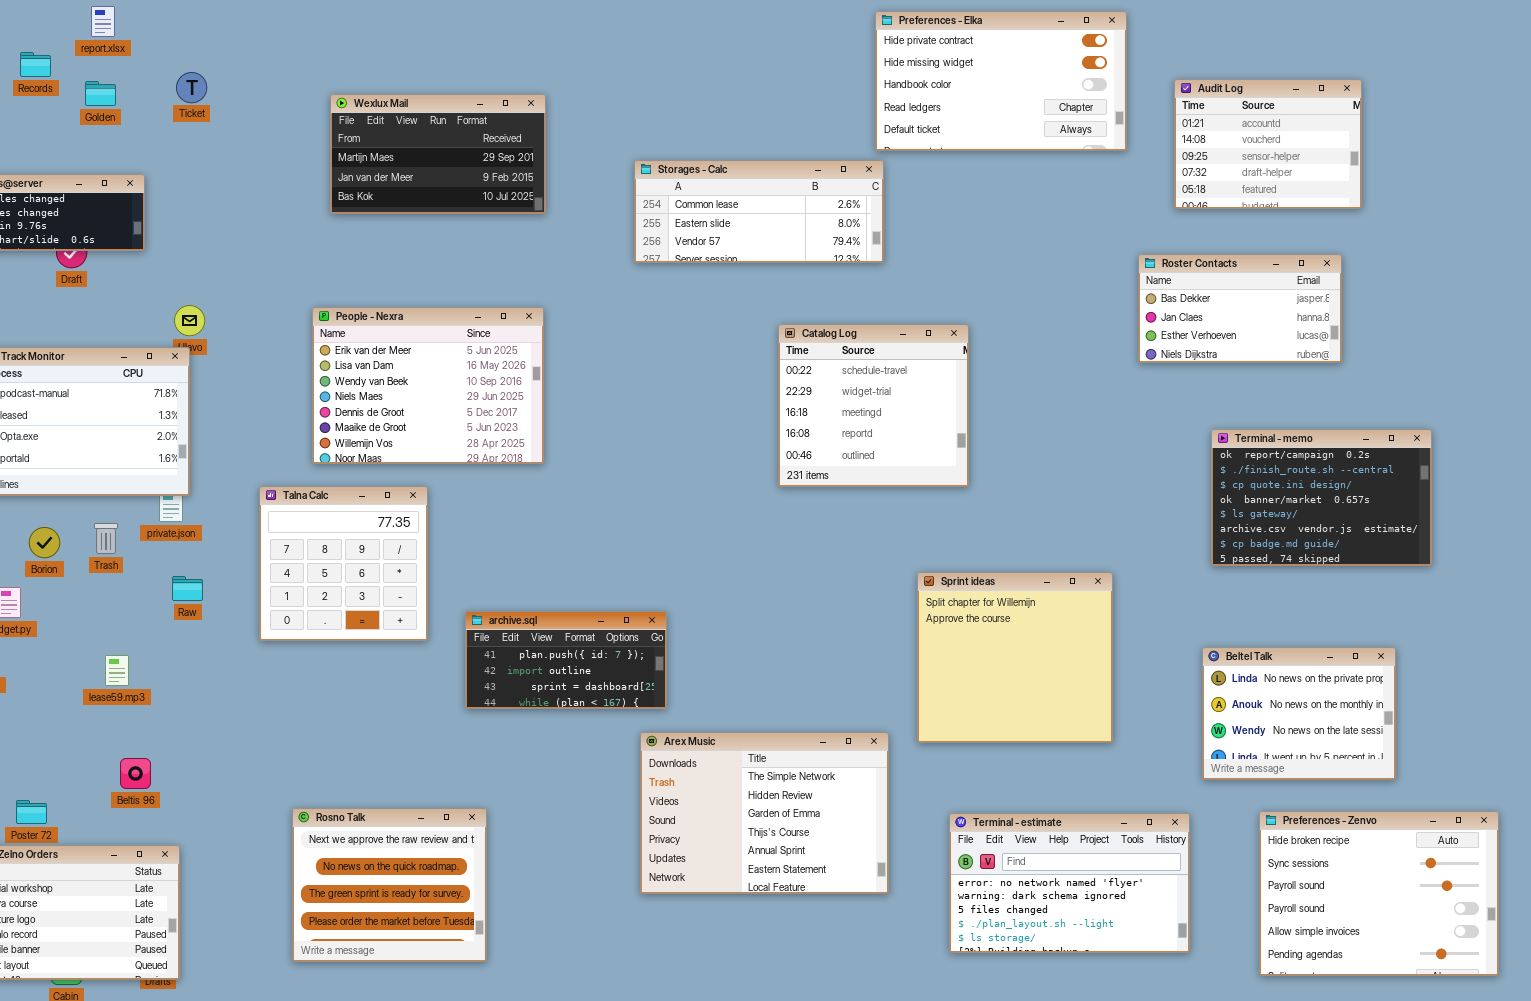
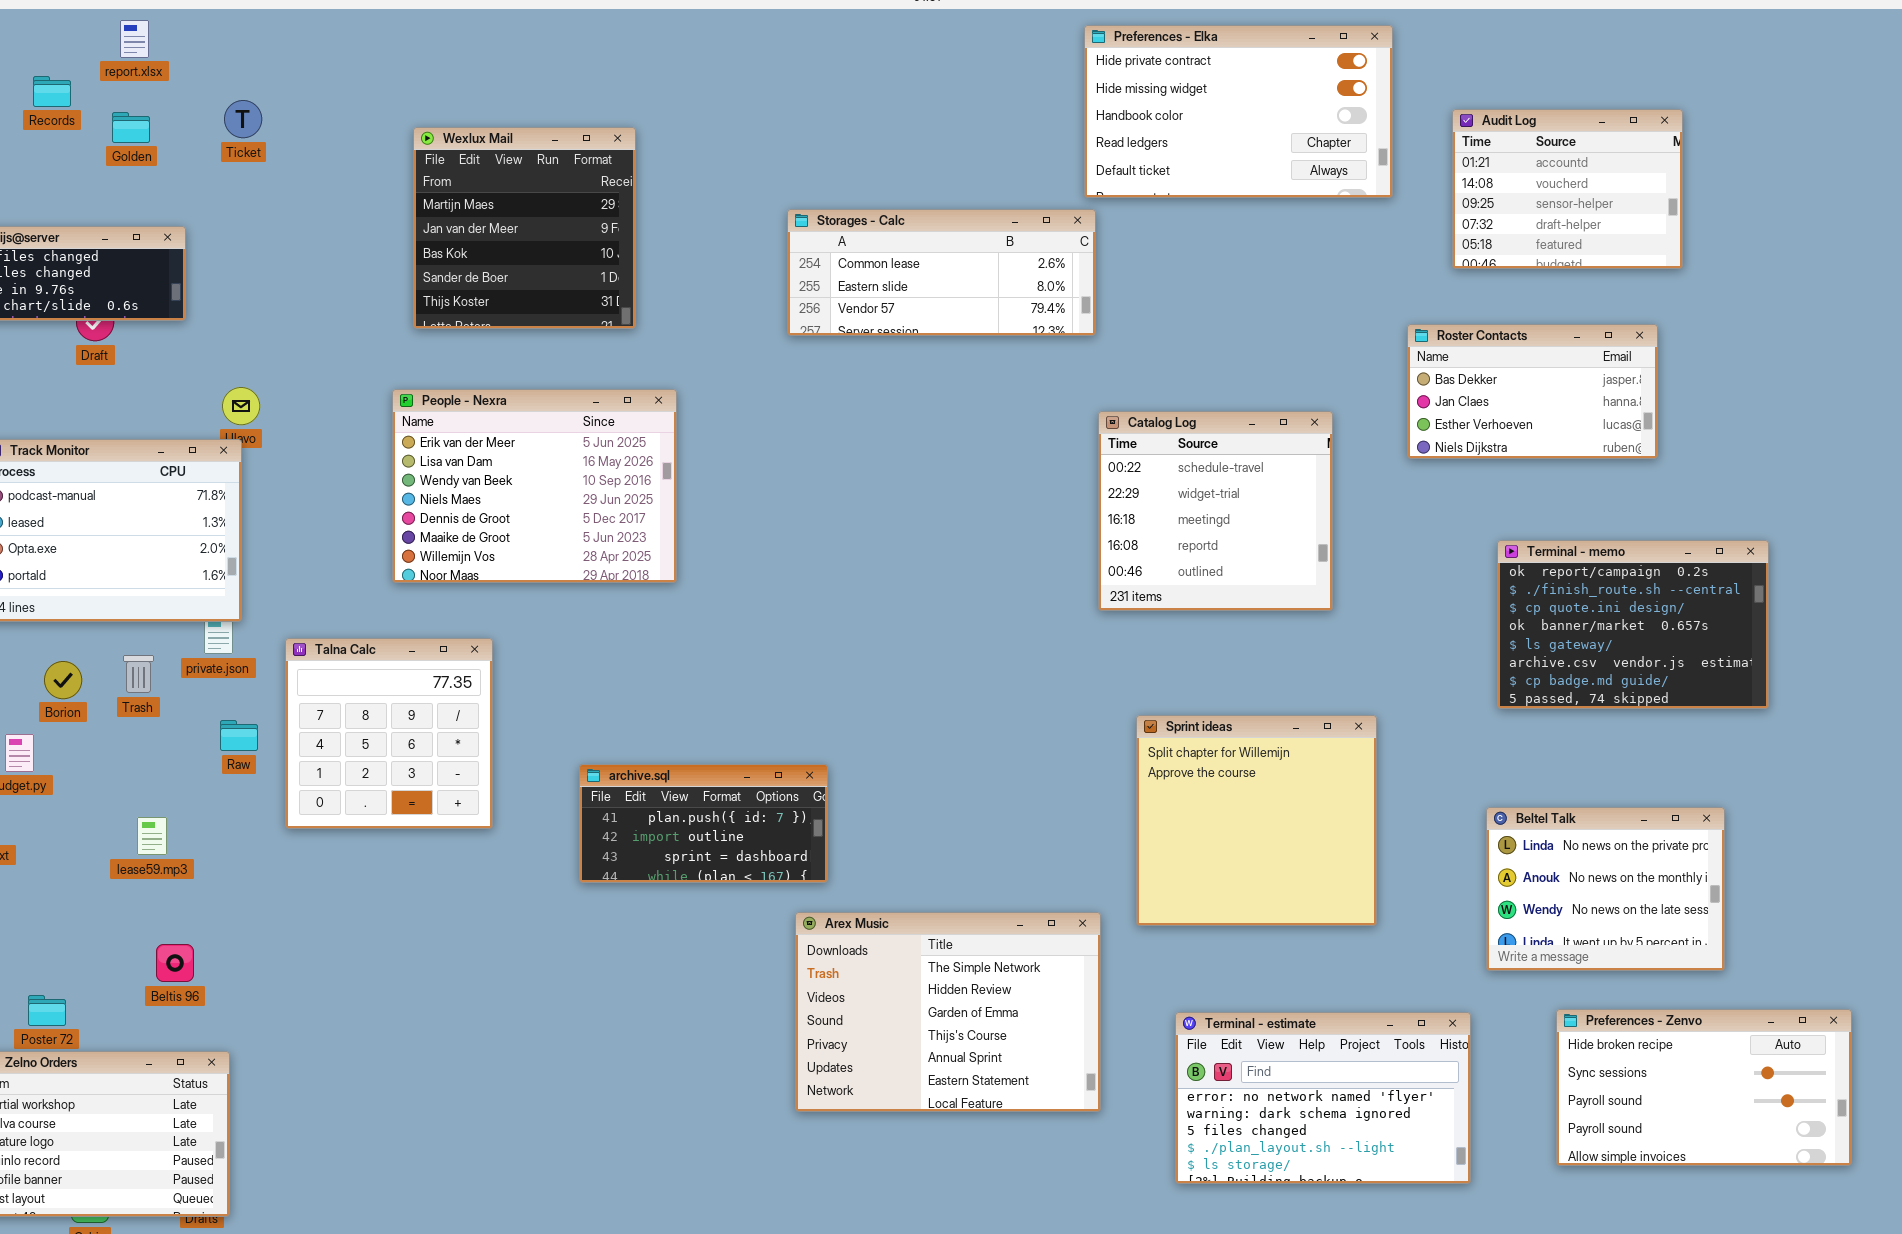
Wexlux Mail: [330,94,546,214] -> [413,127,636,329], resized
Catalog Log: [778,324,969,487] -> [1098,411,1333,611], moved
Talna Calc: [259,486,428,641] -> [285,638,493,829], moved
Rosno Talk: [292,808,487,962] -> none, closed
Preferences - Zenvo: [1259,811,1499,976] -> [1556,1009,1852,1166], resized

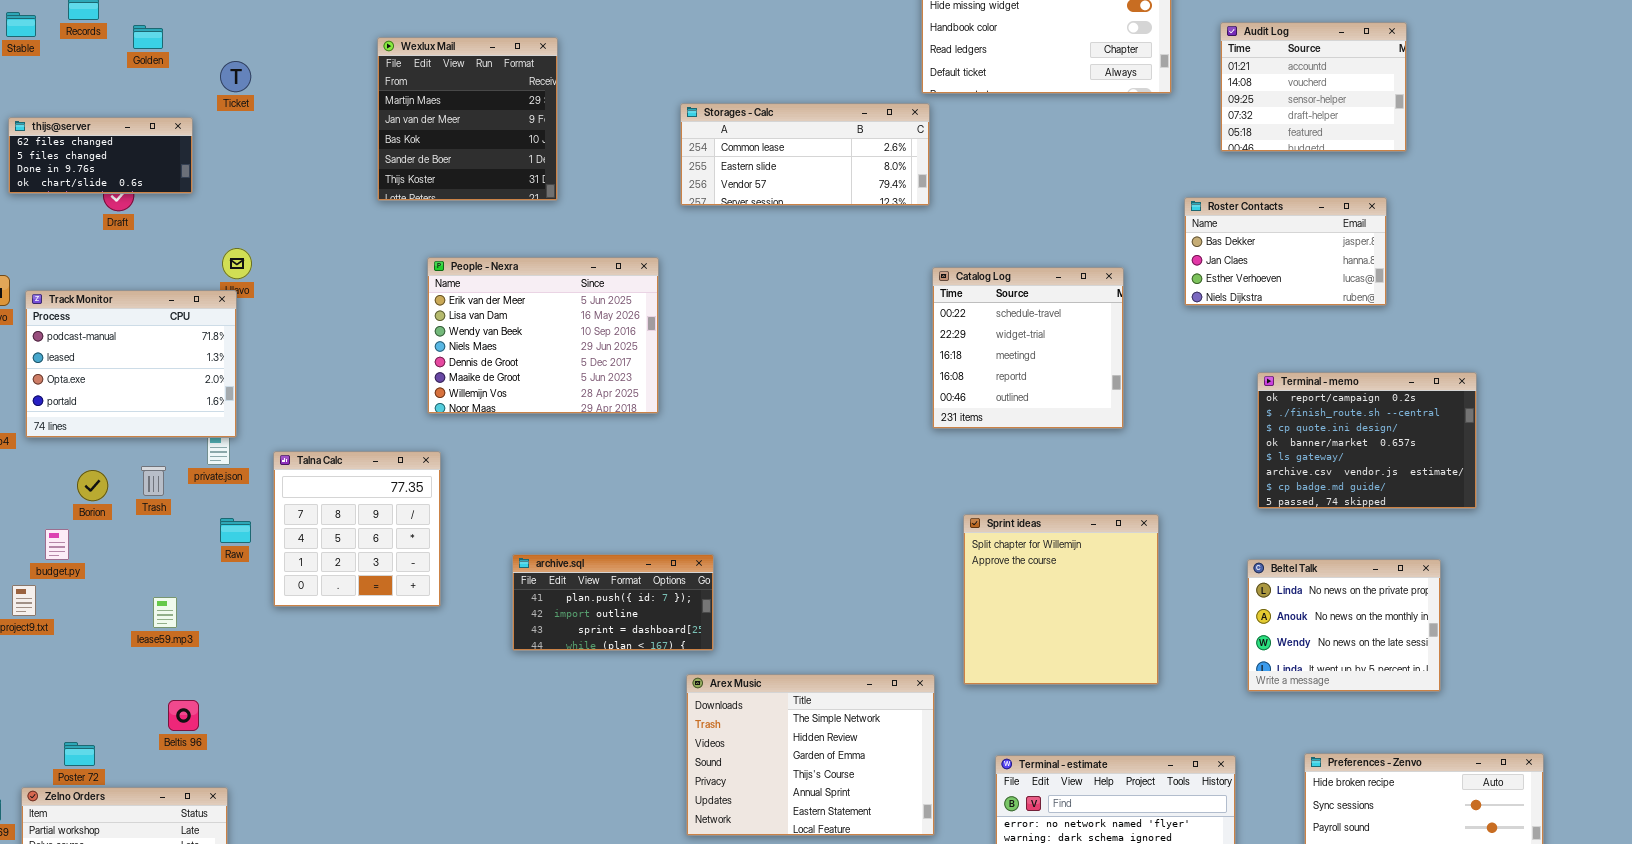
Ticket: [224,100,262,138] -> [220,61,251,92], moved
People - Nexra: [392,389,677,583] -> [427,257,659,414], moved
Beltel Talk: [1486,807,1725,971] -> [1247,559,1441,692], moved

